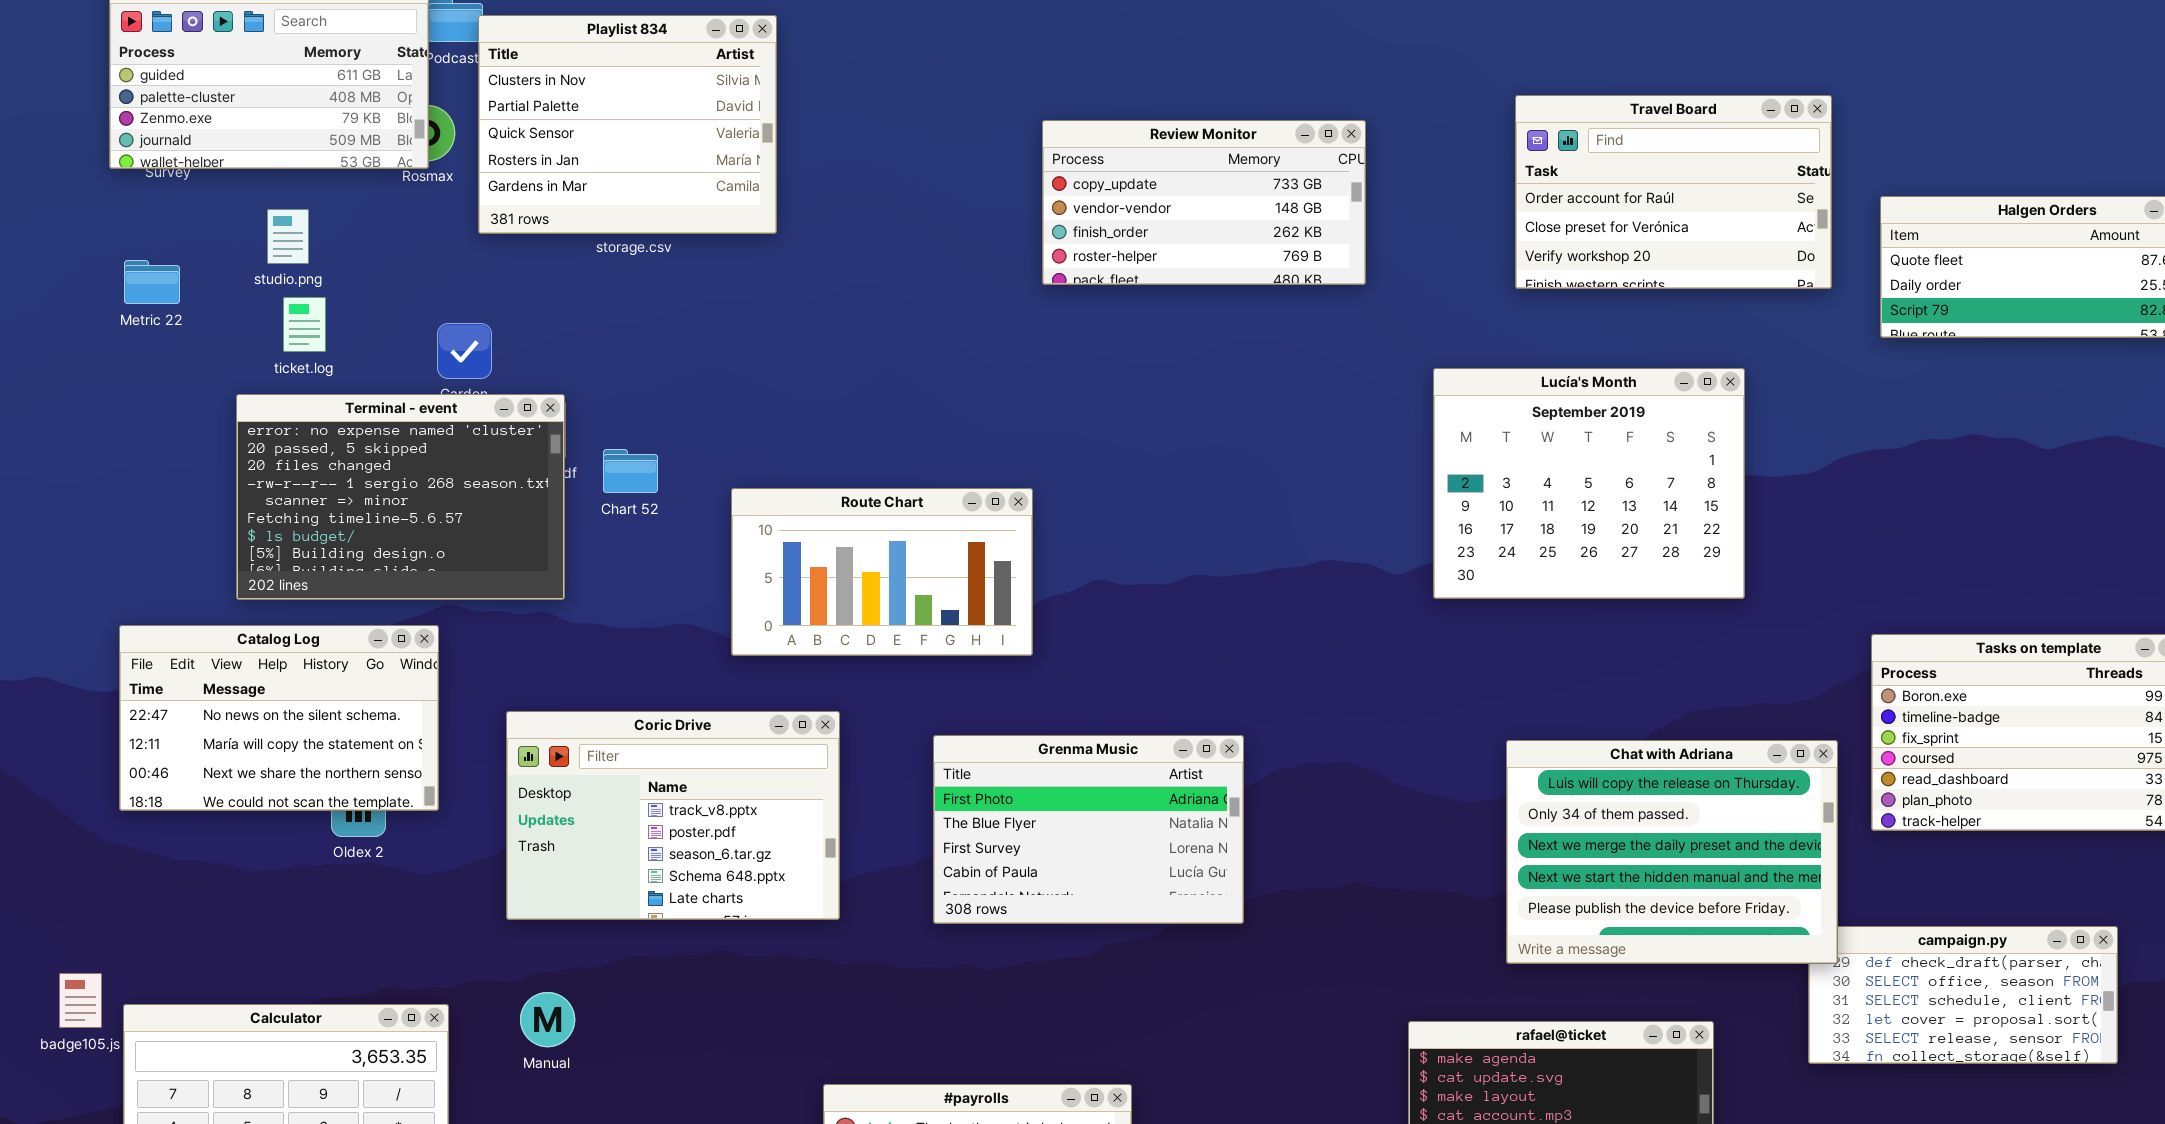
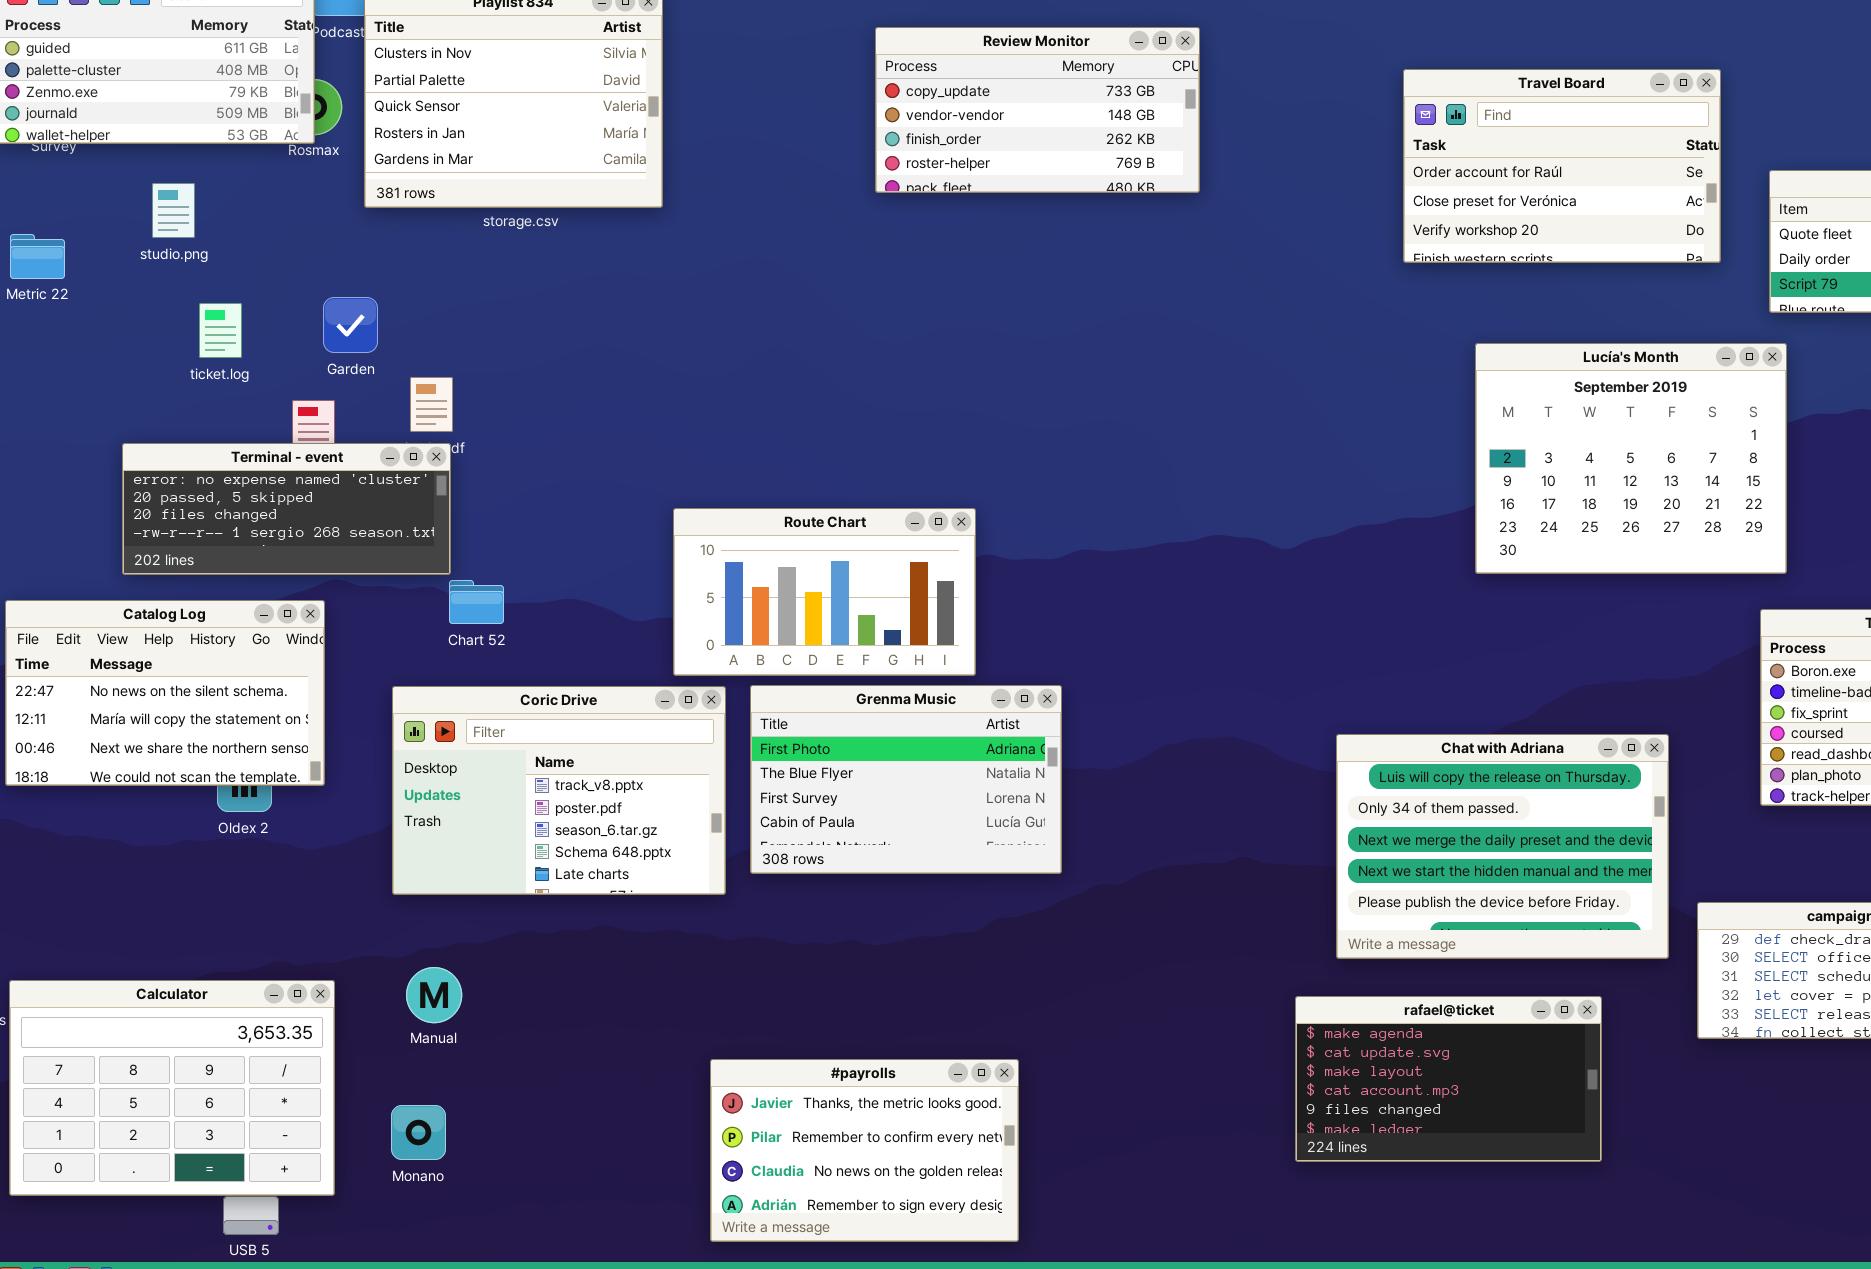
Review Monitor: [1042,120,1366,285] -> [875,27,1200,193], moved
ticket.log: [283,297,326,352] -> [199,303,242,358], moved
Lucía's Month: [1433,368,1745,599] -> [1475,343,1787,574], moved
Terminal - event: [236,394,565,600] -> [122,443,451,575], resized
Chart 52: [603,449,658,493] -> [449,580,504,624], moved
Route Chart: [731,488,1033,656] -> [673,508,976,676], moved
Grenma Music: [933,735,1244,924] -> [750,685,1062,874], moved
Chat with Adriana: [1506,740,1838,964] -> [1336,734,1669,959], moved

